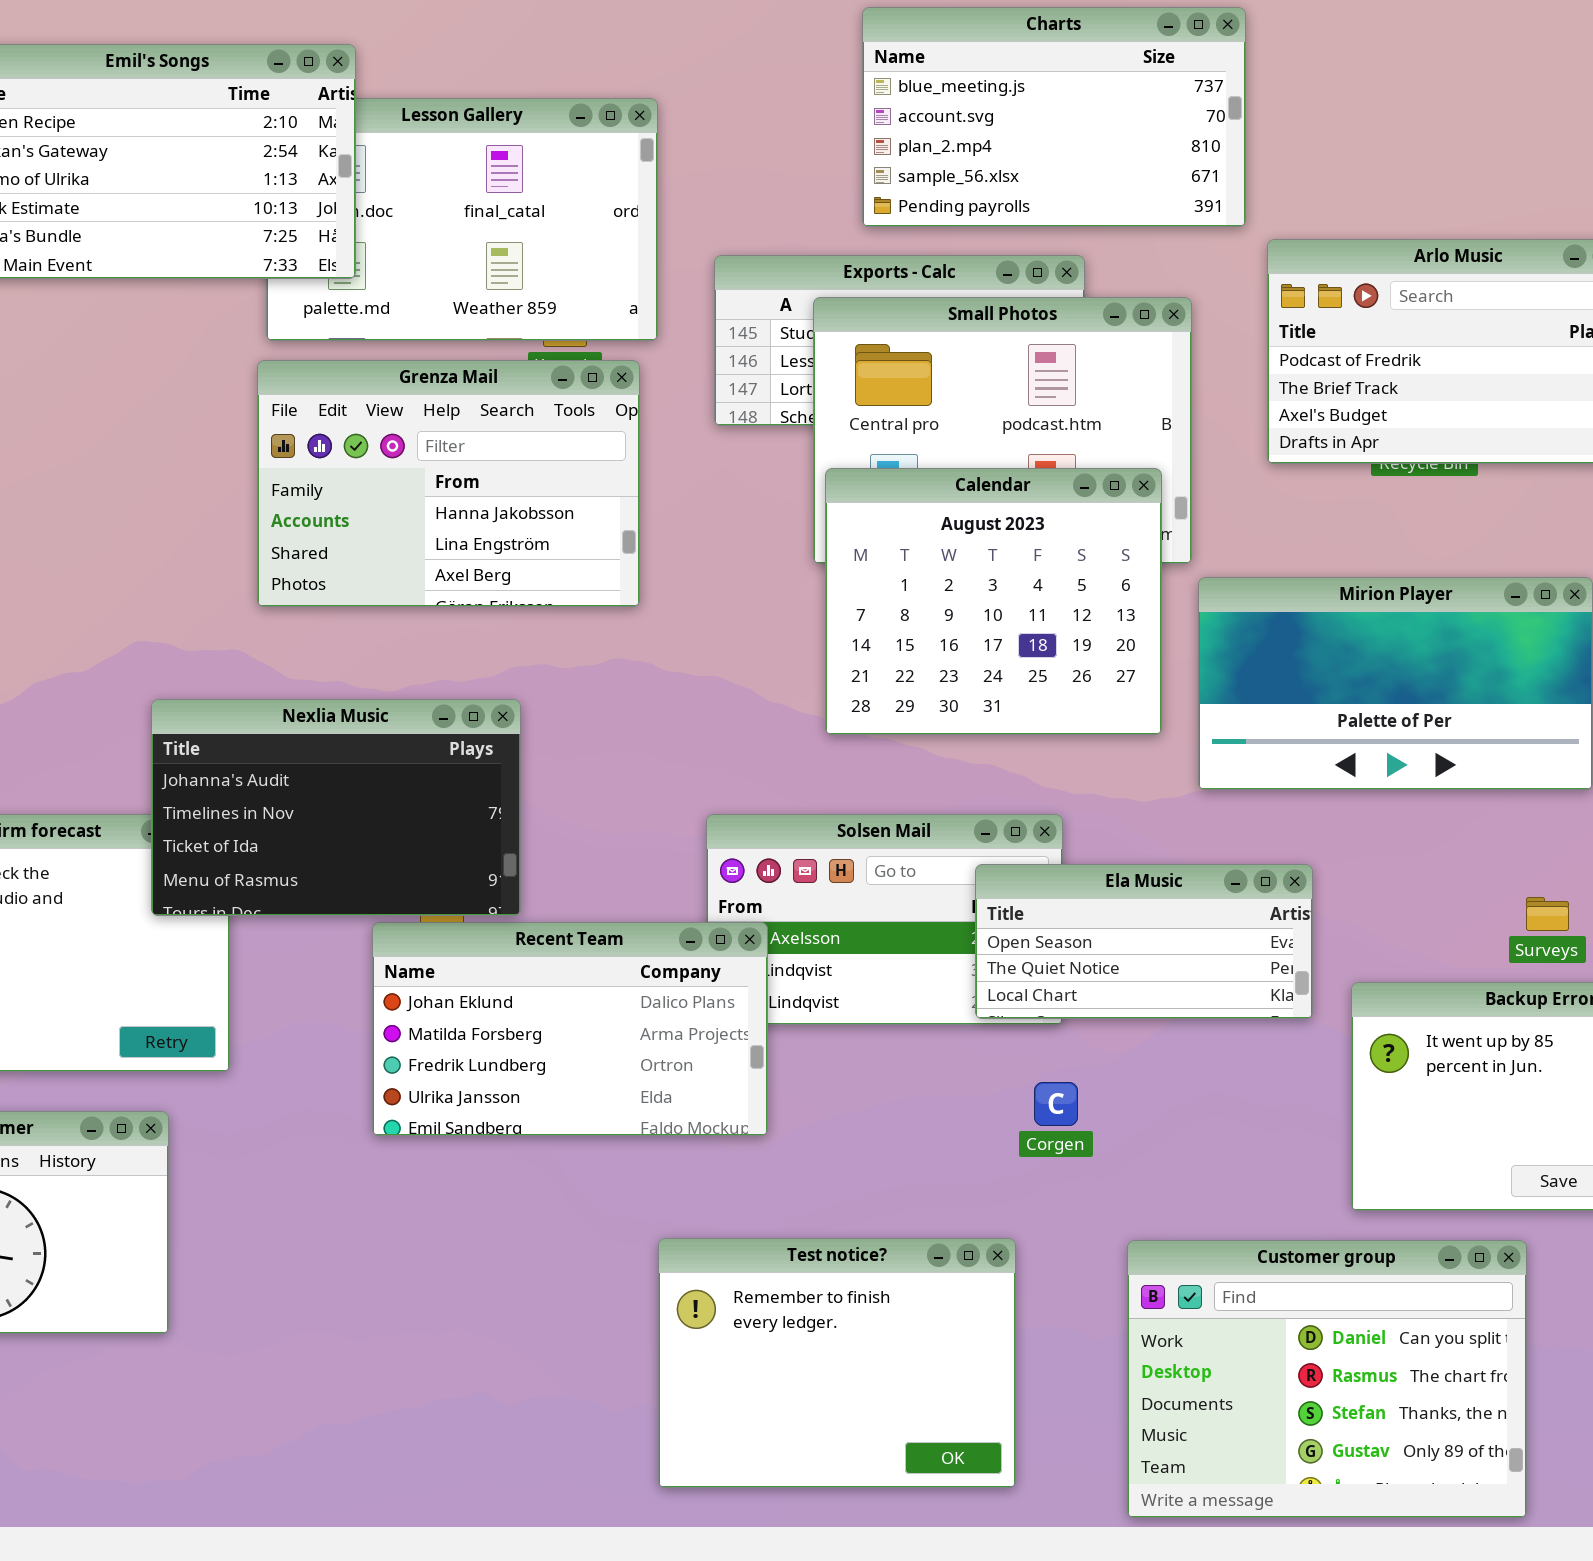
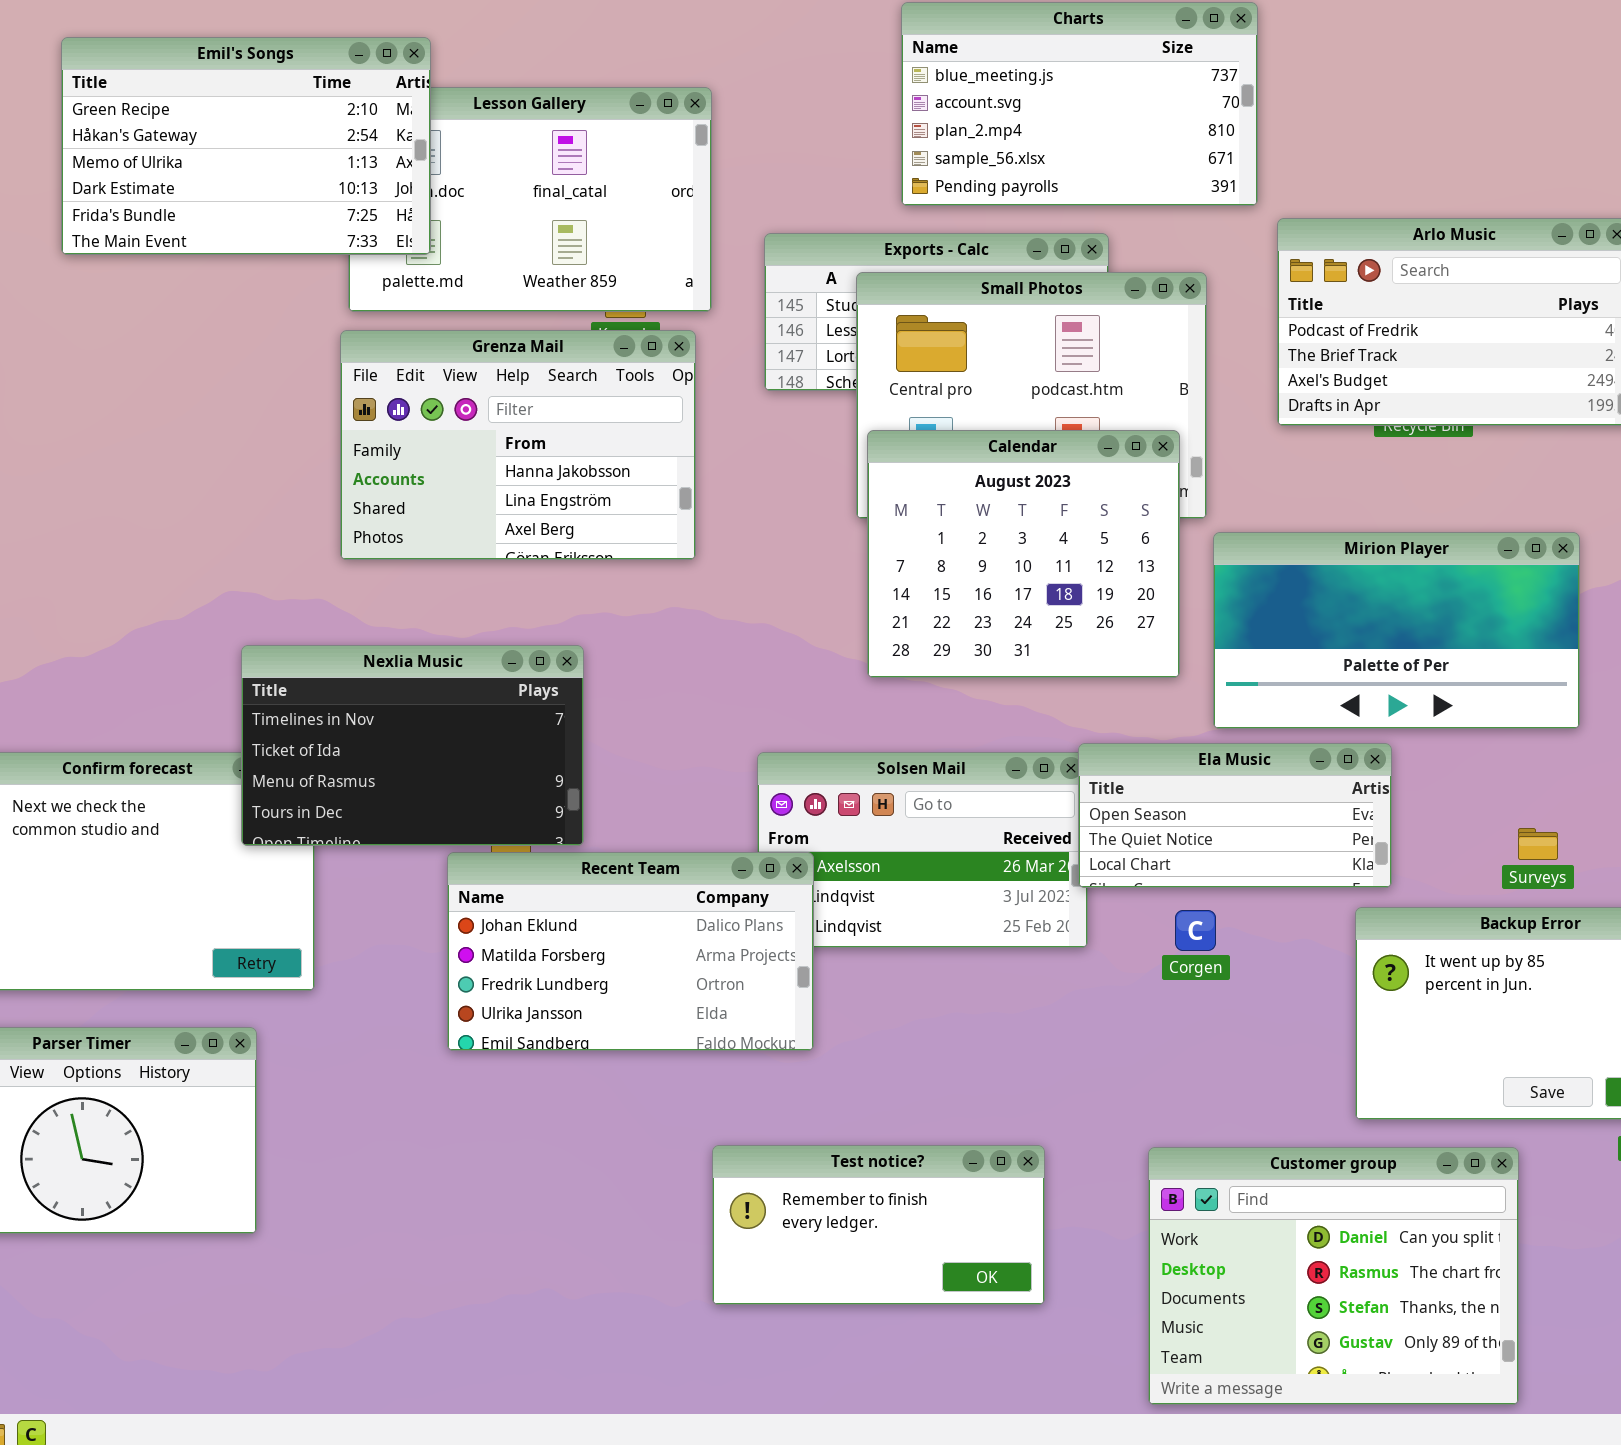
Nexlia Music: [151,699,521,916] -> [241,645,584,846], scrolled down 1 row
Ela Music: [975,864,1313,1019] -> [1078,743,1392,888], moved
Corgen: [1034,1082,1078,1126] -> [1175,910,1216,951], moved
Test notice?: [658,1238,1016,1488] -> [712,1145,1045,1305], resized

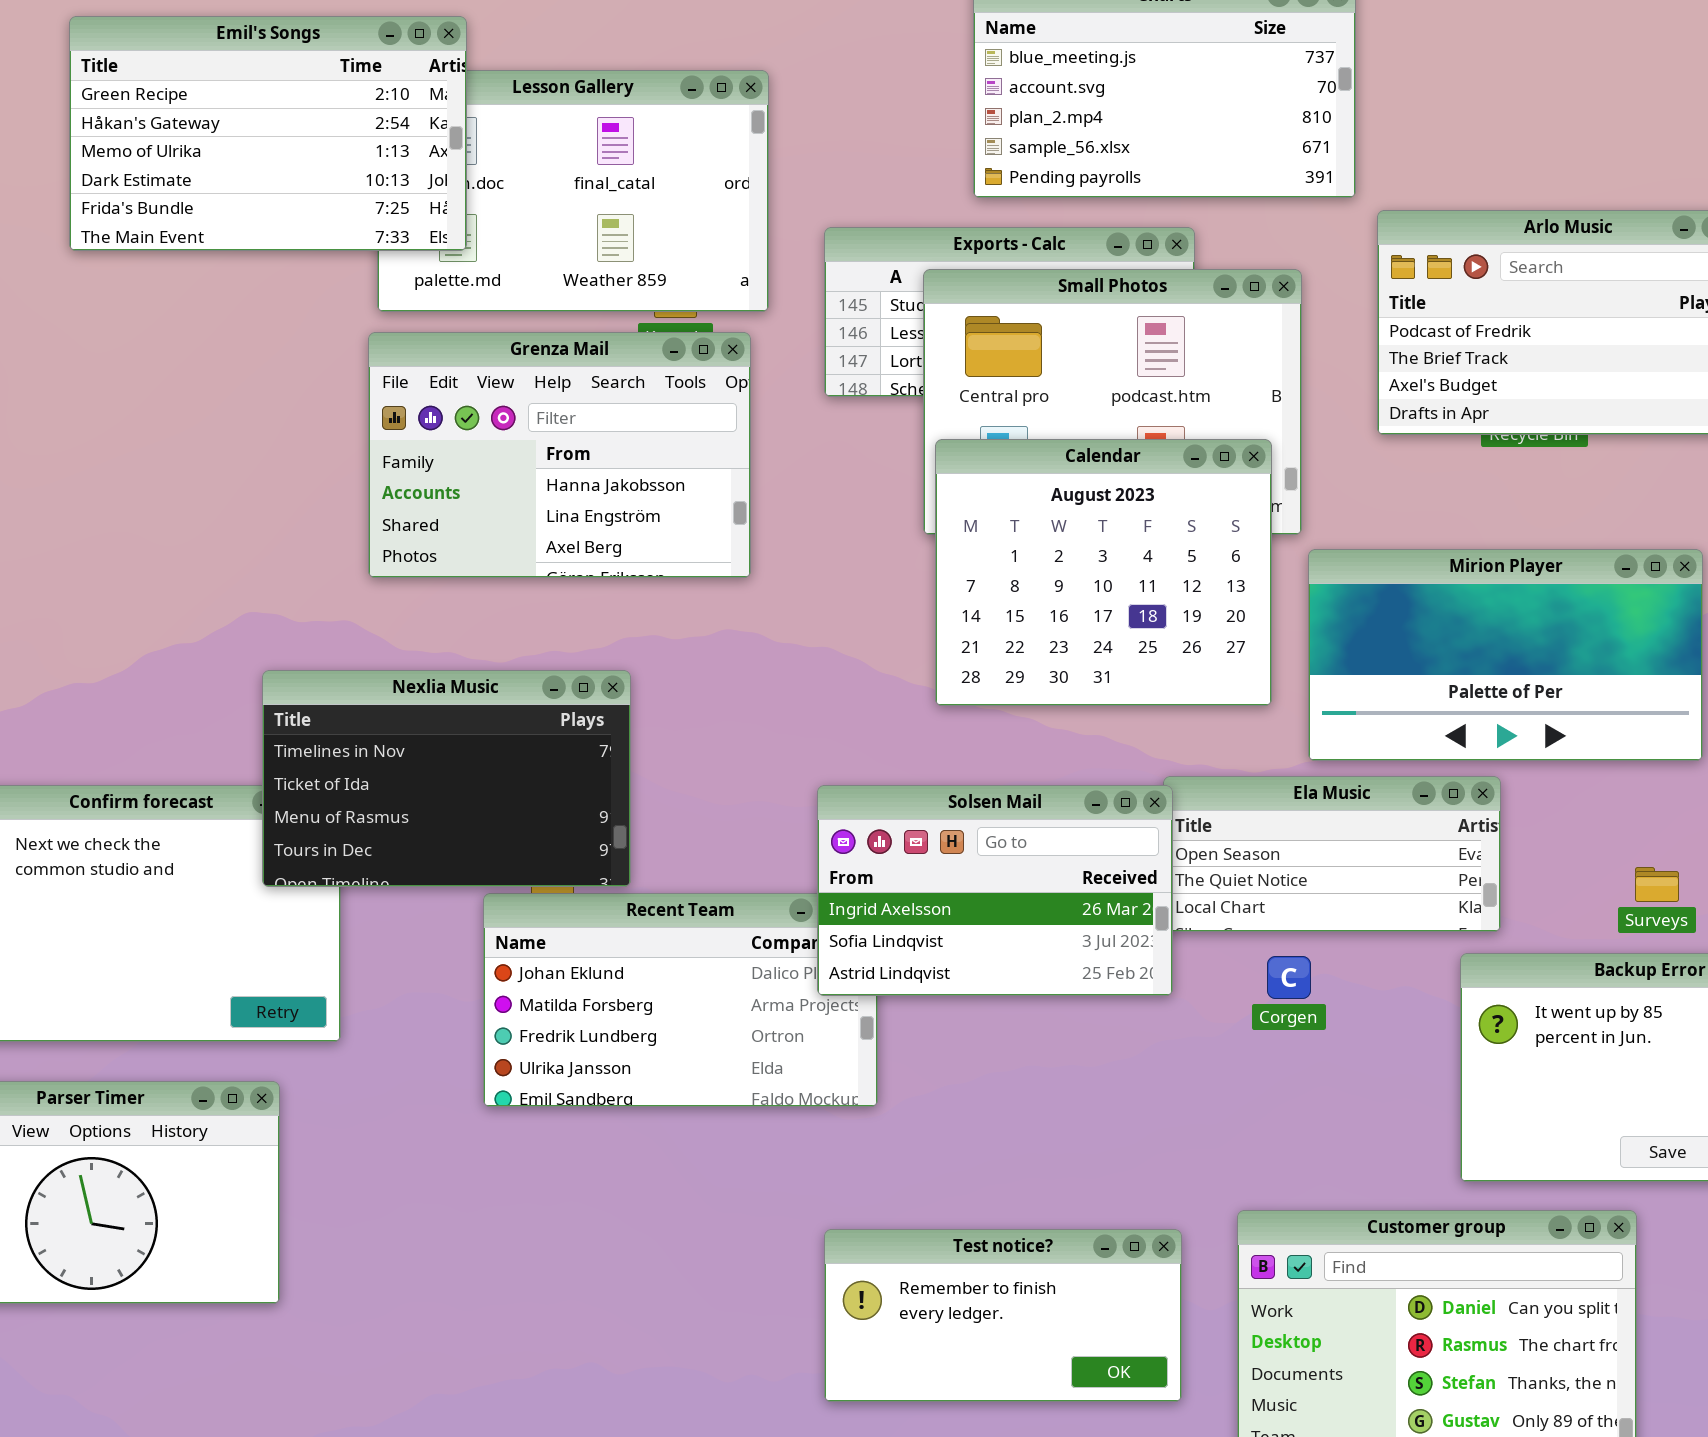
Solsen Mail: [757,752,1088,948] -> [817,785,1173,996], raised
Test notice?: [712,1145,1045,1305] -> [824,1229,1182,1402], moved

